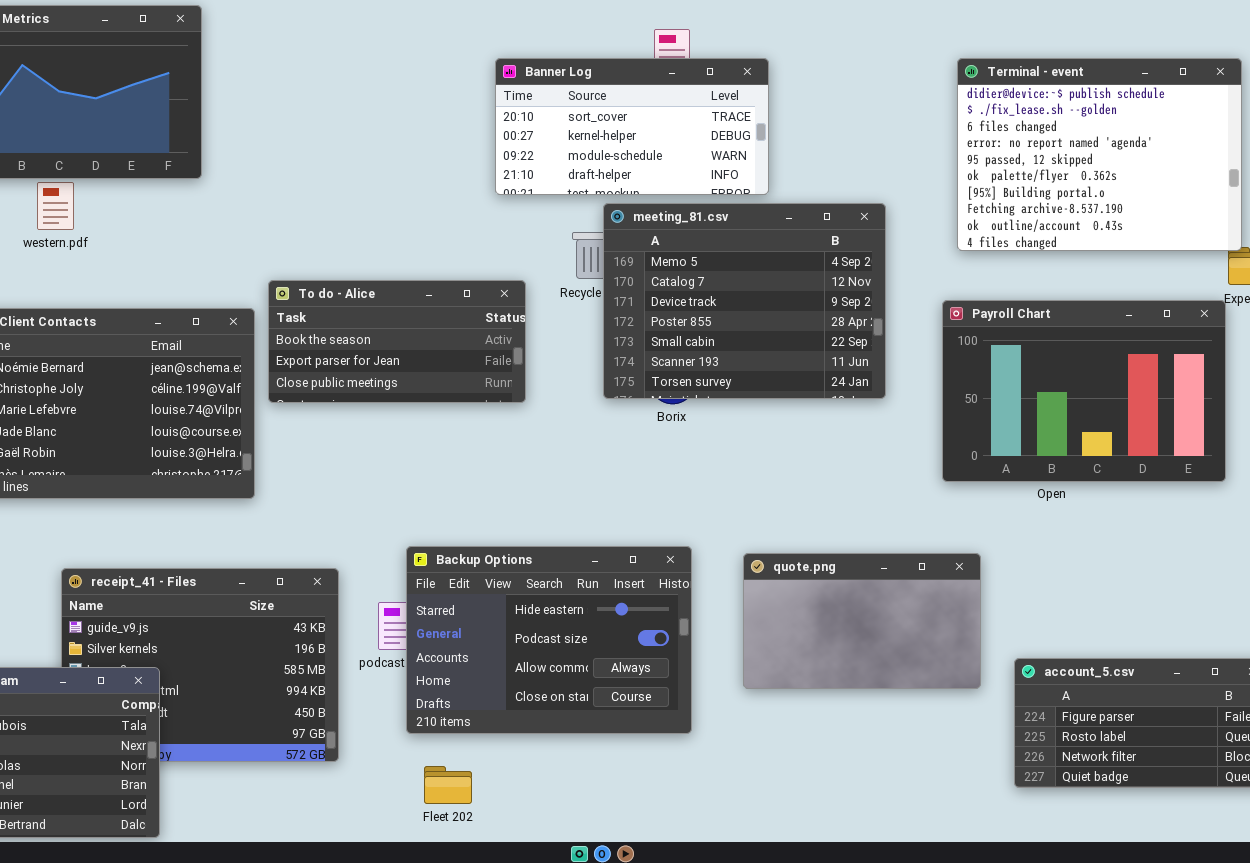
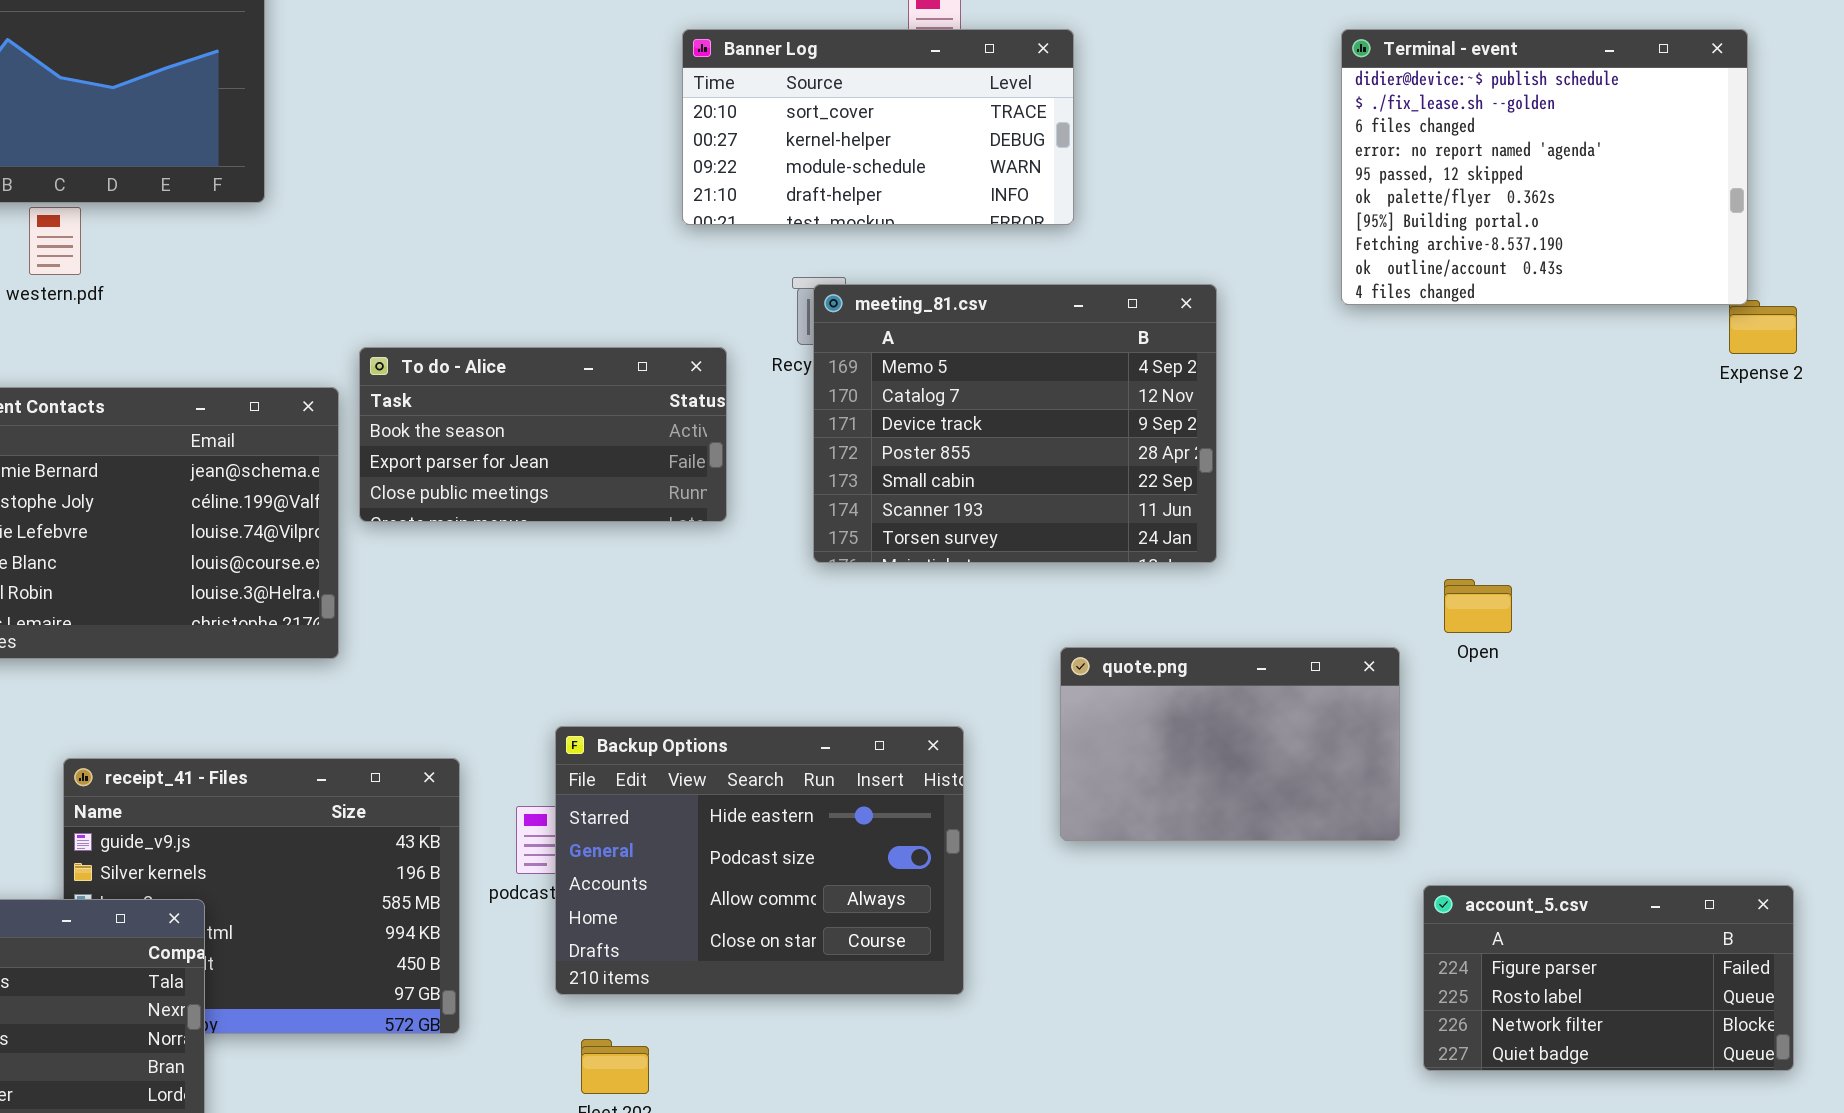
meeting_81.csv: [603,203,886,399] -> [813,284,1217,563], moved
Payroll Chart: [942,300,1226,482] -> none, closed
quote.png: [743,553,981,689] -> [1060,647,1400,841], moved

